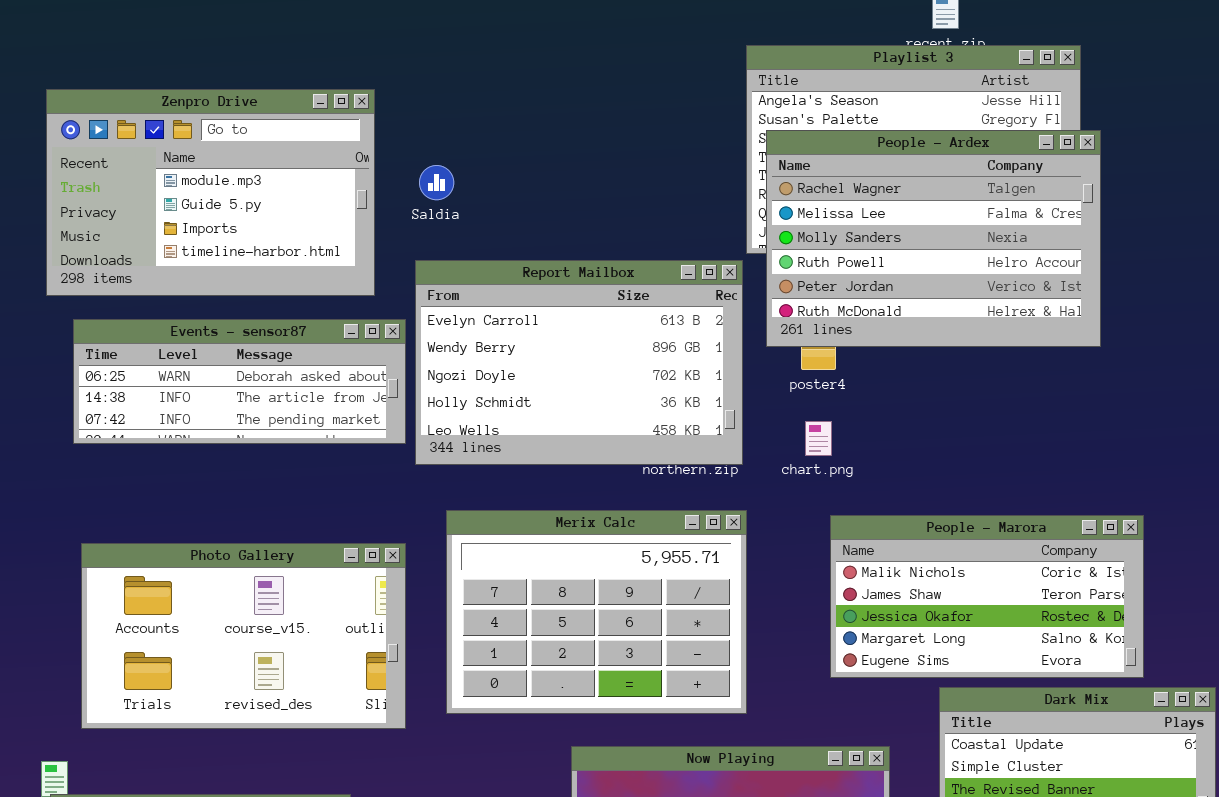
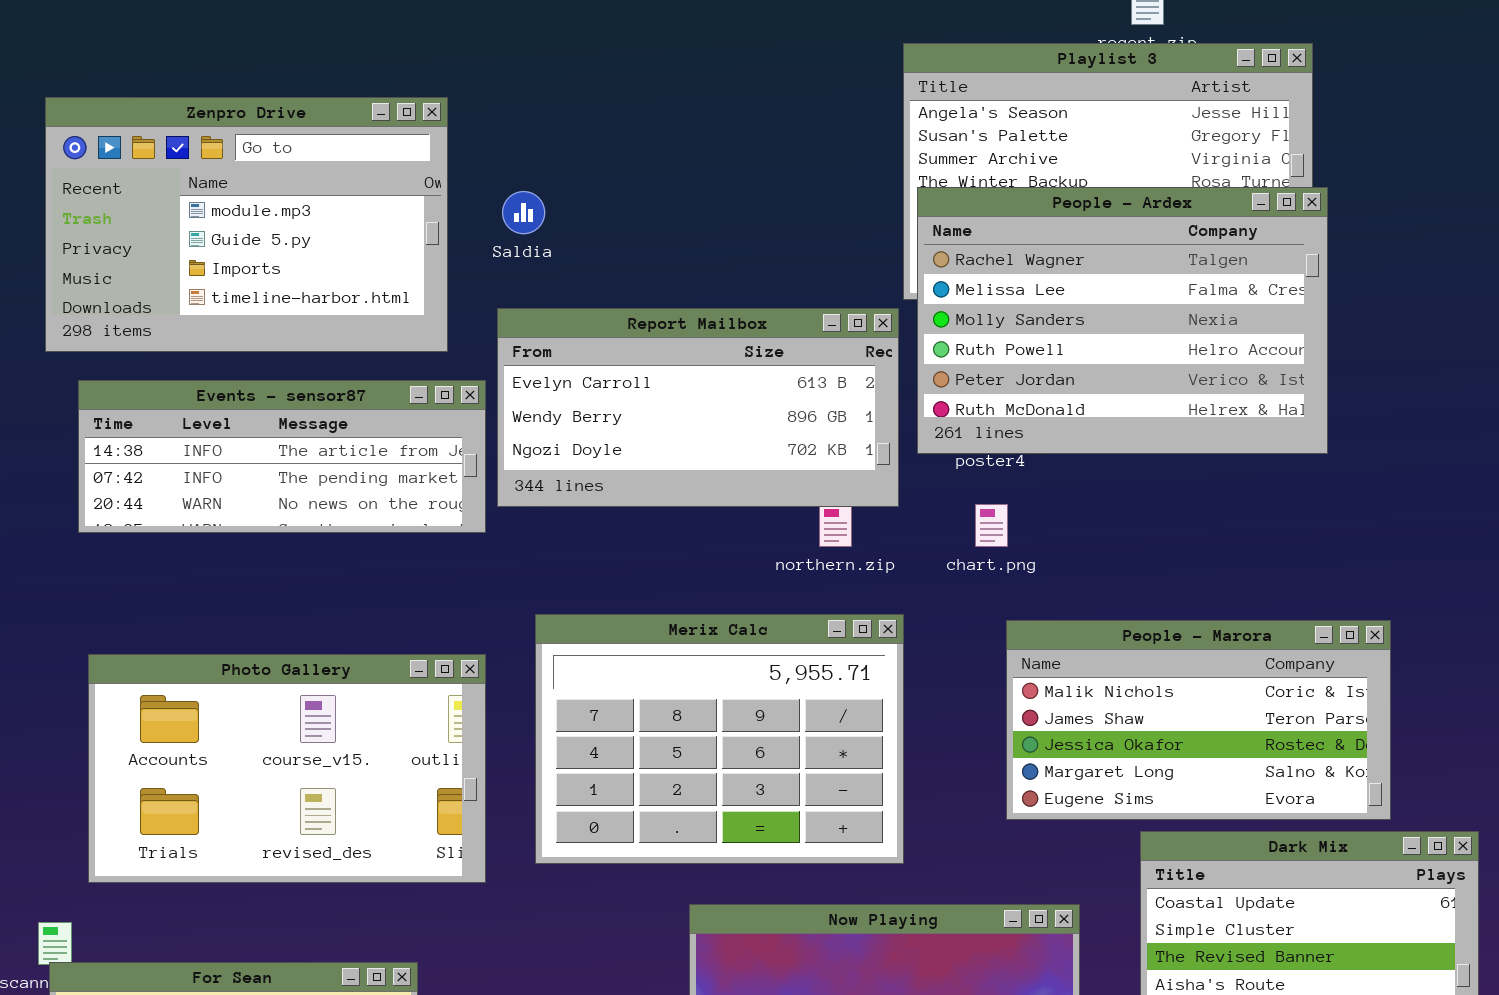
People - Ardex: [766,130,1101,347] -> [917,187,1328,454], moved
Report Mailbox: [415,260,743,465] -> [497,308,899,507], resized
Events - sensor87: [73,319,406,444] -> [78,380,486,533], scrolled down 1 row

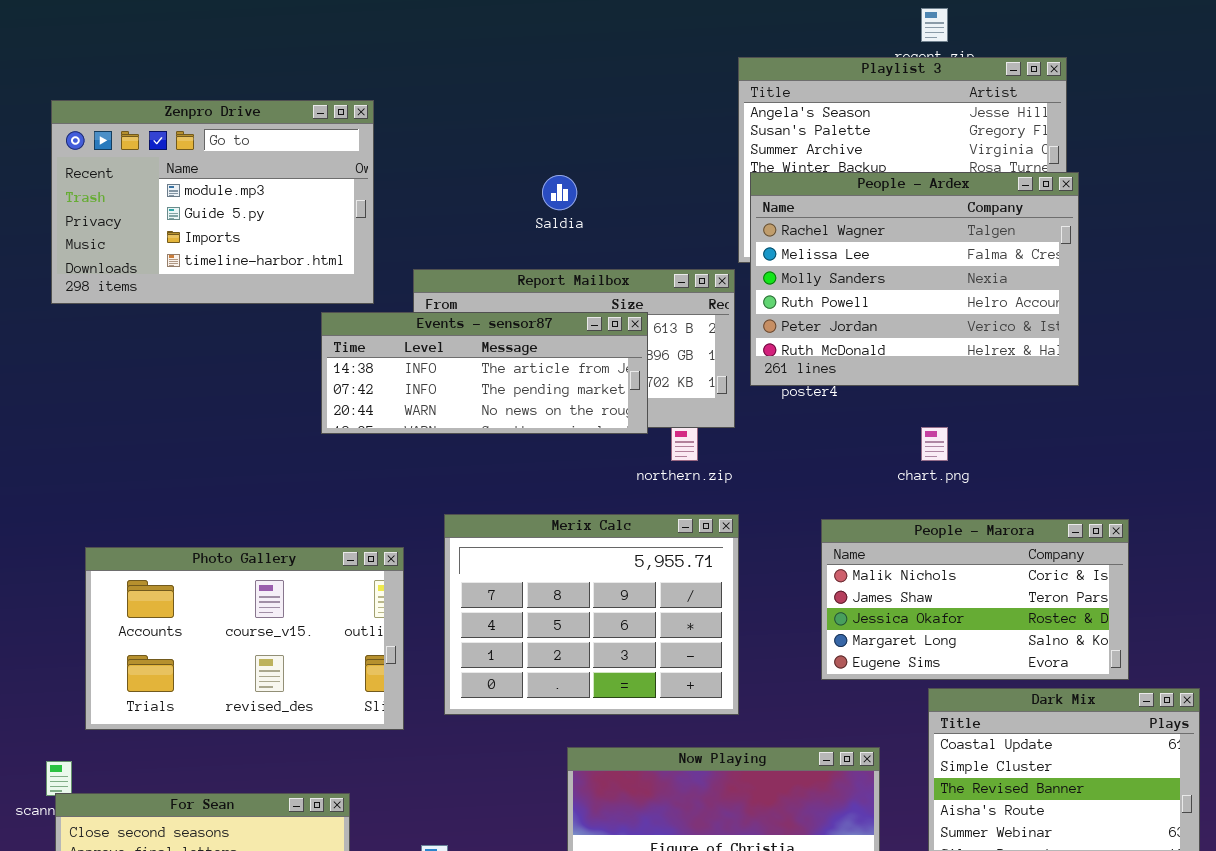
Saldia: [502,191,545,234] -> [542,175,577,210], moved
Events - sensor87: [78,380,486,533] -> [321,312,648,434], moved
chart.png: [975,504,1008,547] -> [921,427,948,461], moved

